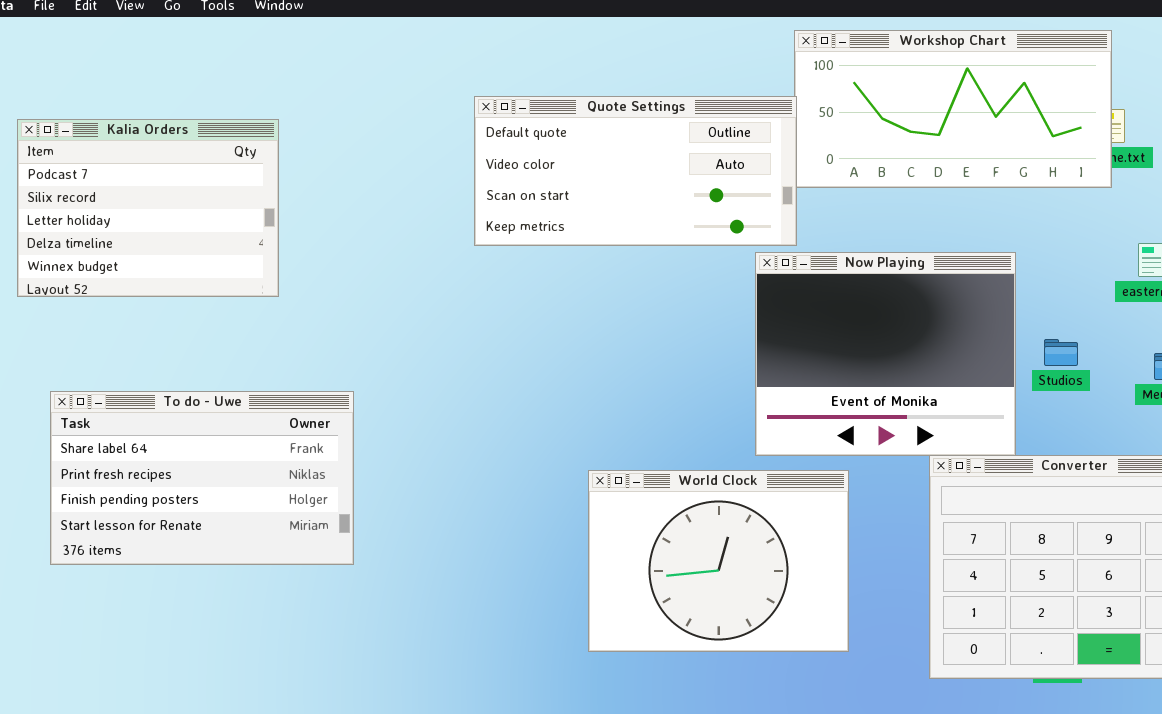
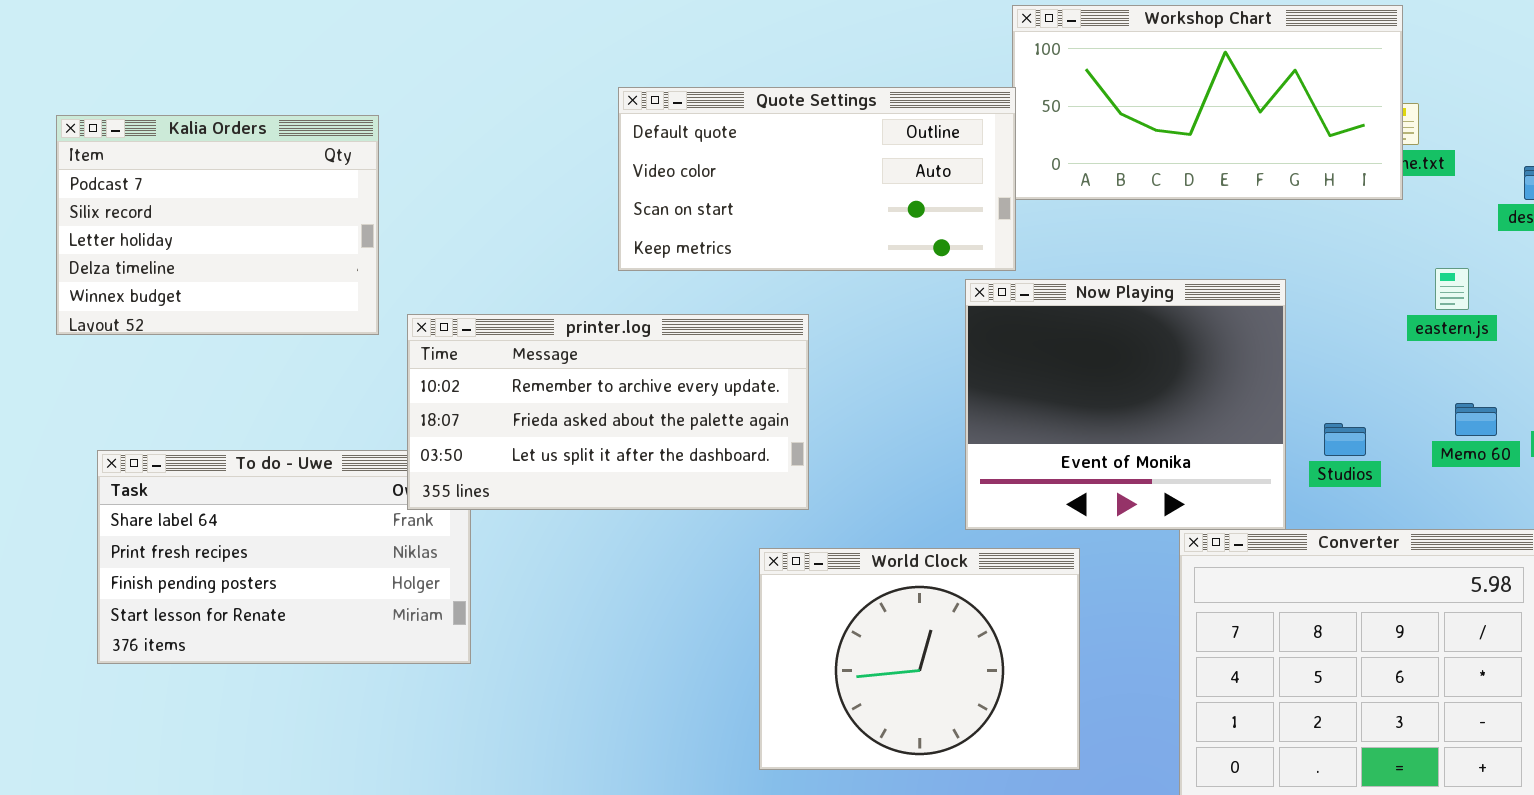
printer.log: none -> [407,314,809,510], opened
Studios: [1044,339,1078,366] -> [1324,423,1366,456], moved

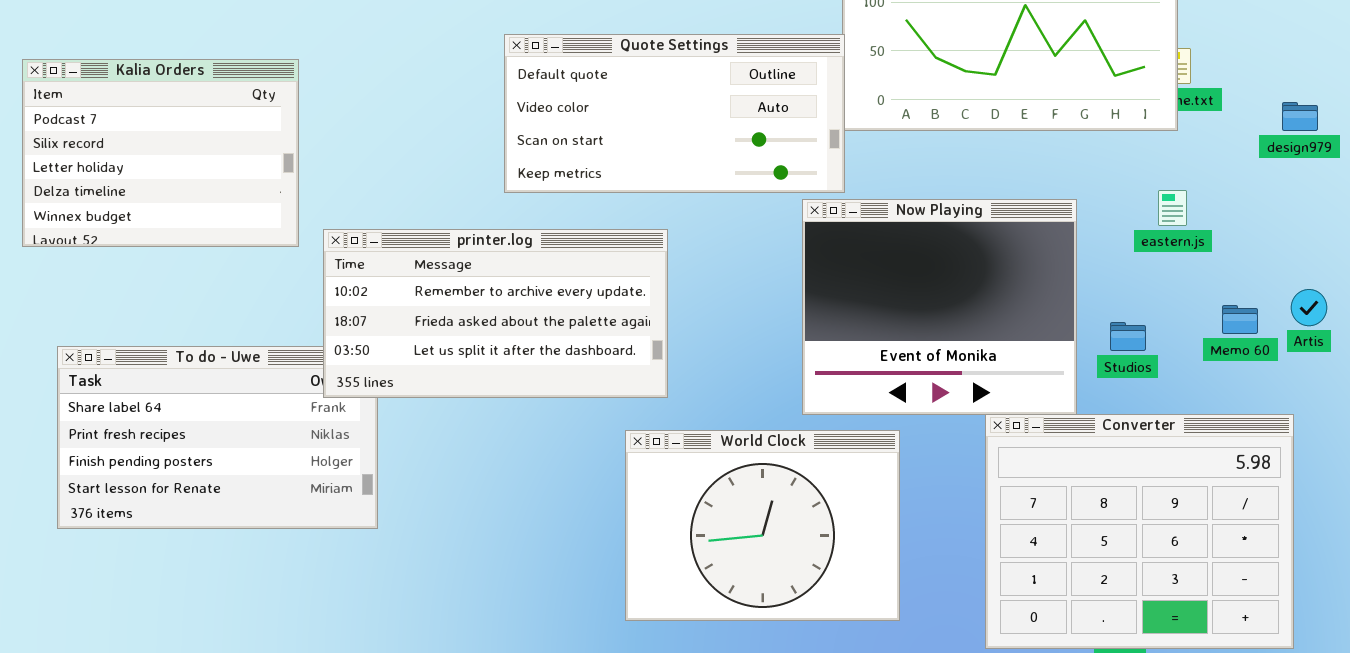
eastern.js: [1435,268,1469,310] -> [1158,190,1187,226], moved

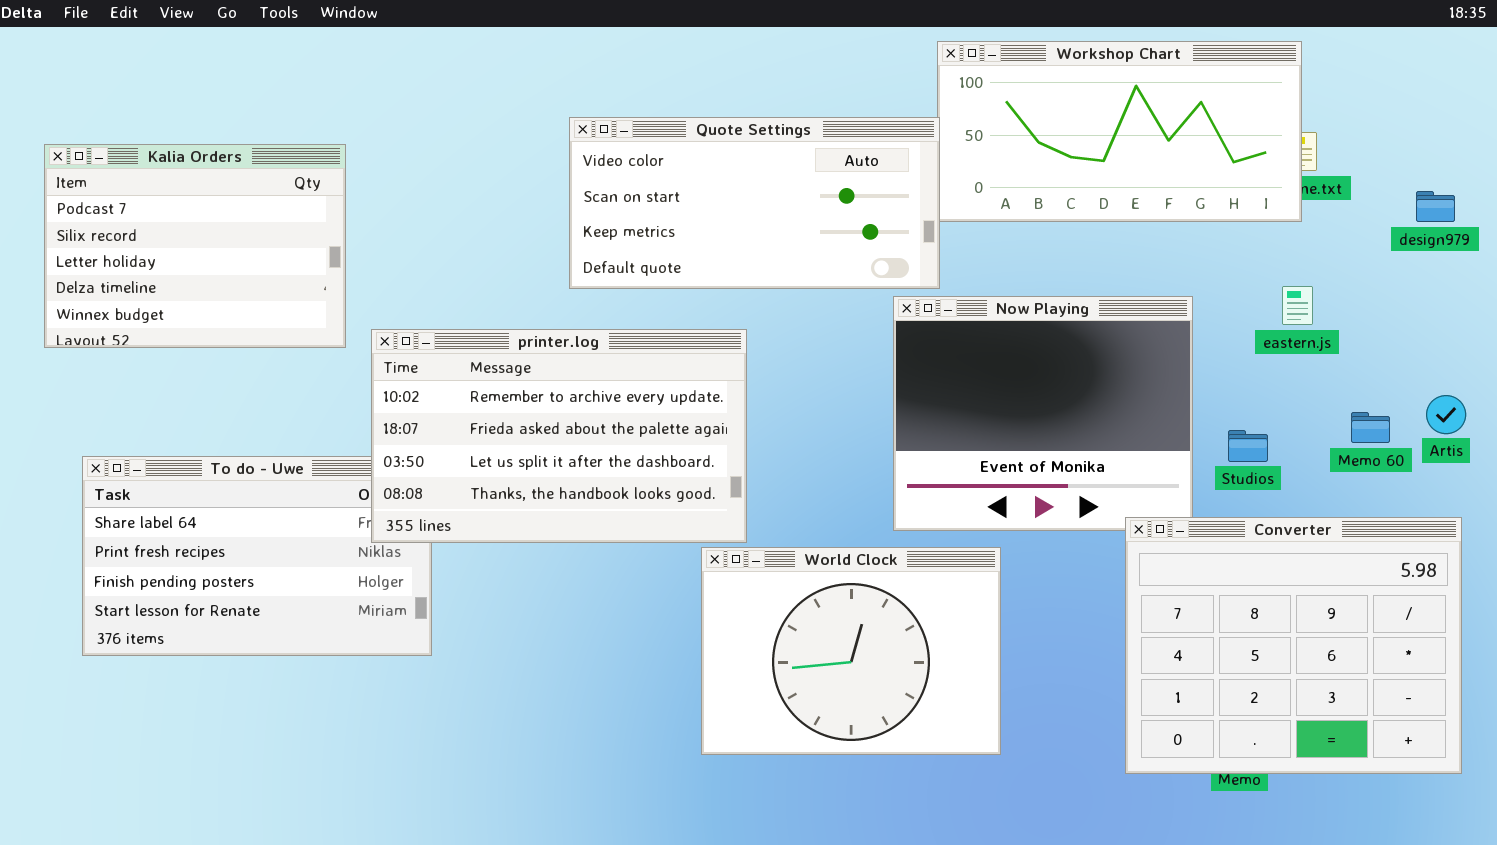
Quote Settings: [504,34,845,193] -> [569,117,940,289], scrolled down 1 row
printer.log: [323,229,668,398] -> [371,329,747,543], resized
Converter: [985,414,1294,649] -> [1125,517,1462,774], moved

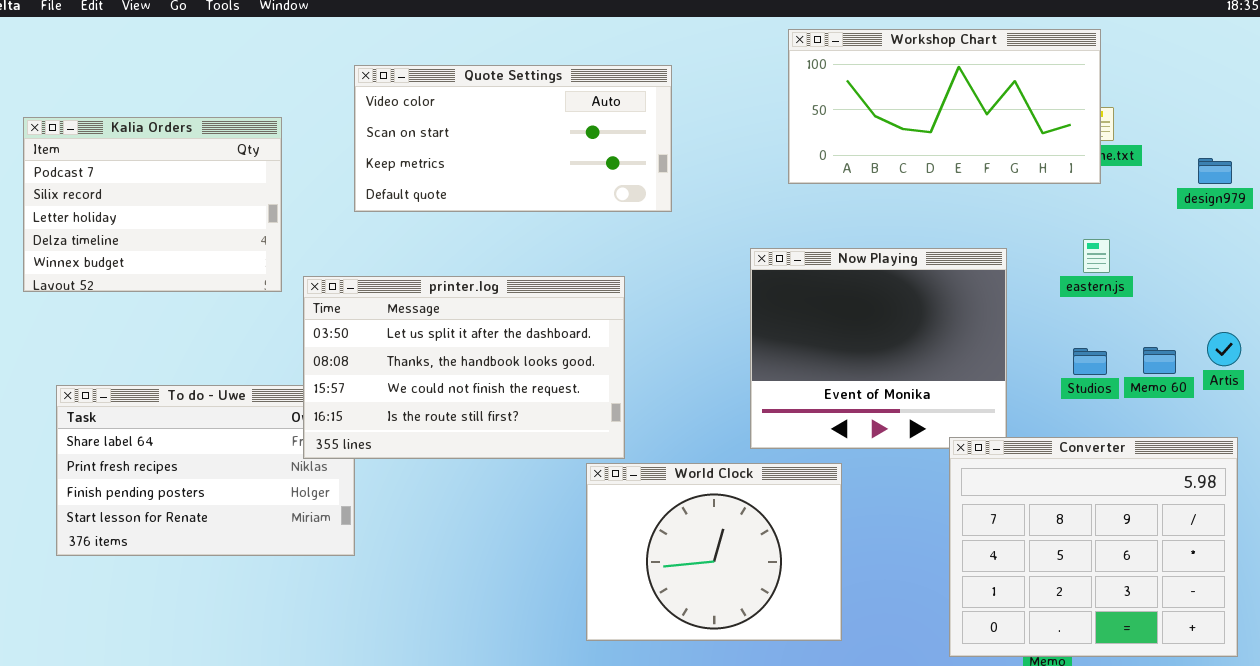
Quote Settings: [569,117,940,289] -> [354,65,672,212], moved
printer.log: [371,329,747,543] -> [303,276,625,459], scrolled down 2 rows
Studios: [1228,430,1268,462] -> [1073,348,1107,375], moved

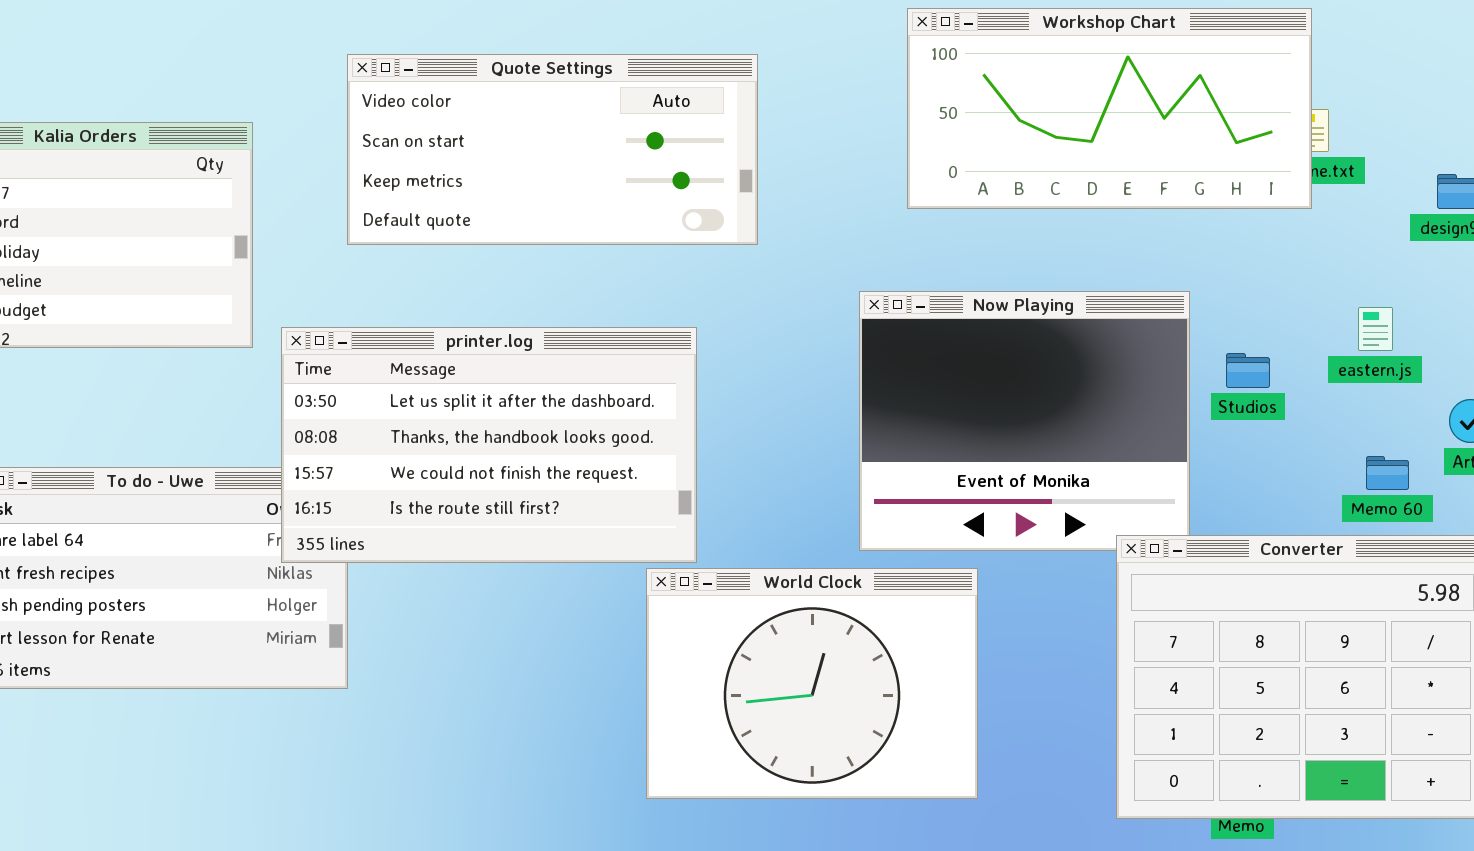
eastern.js: [1083,239,1110,273] -> [1358,307,1393,351], moved
Memo 60: [1143,347,1176,374] -> [1366,456,1409,490], moved
Studios: [1073,348,1107,375] -> [1226,353,1270,388], moved

